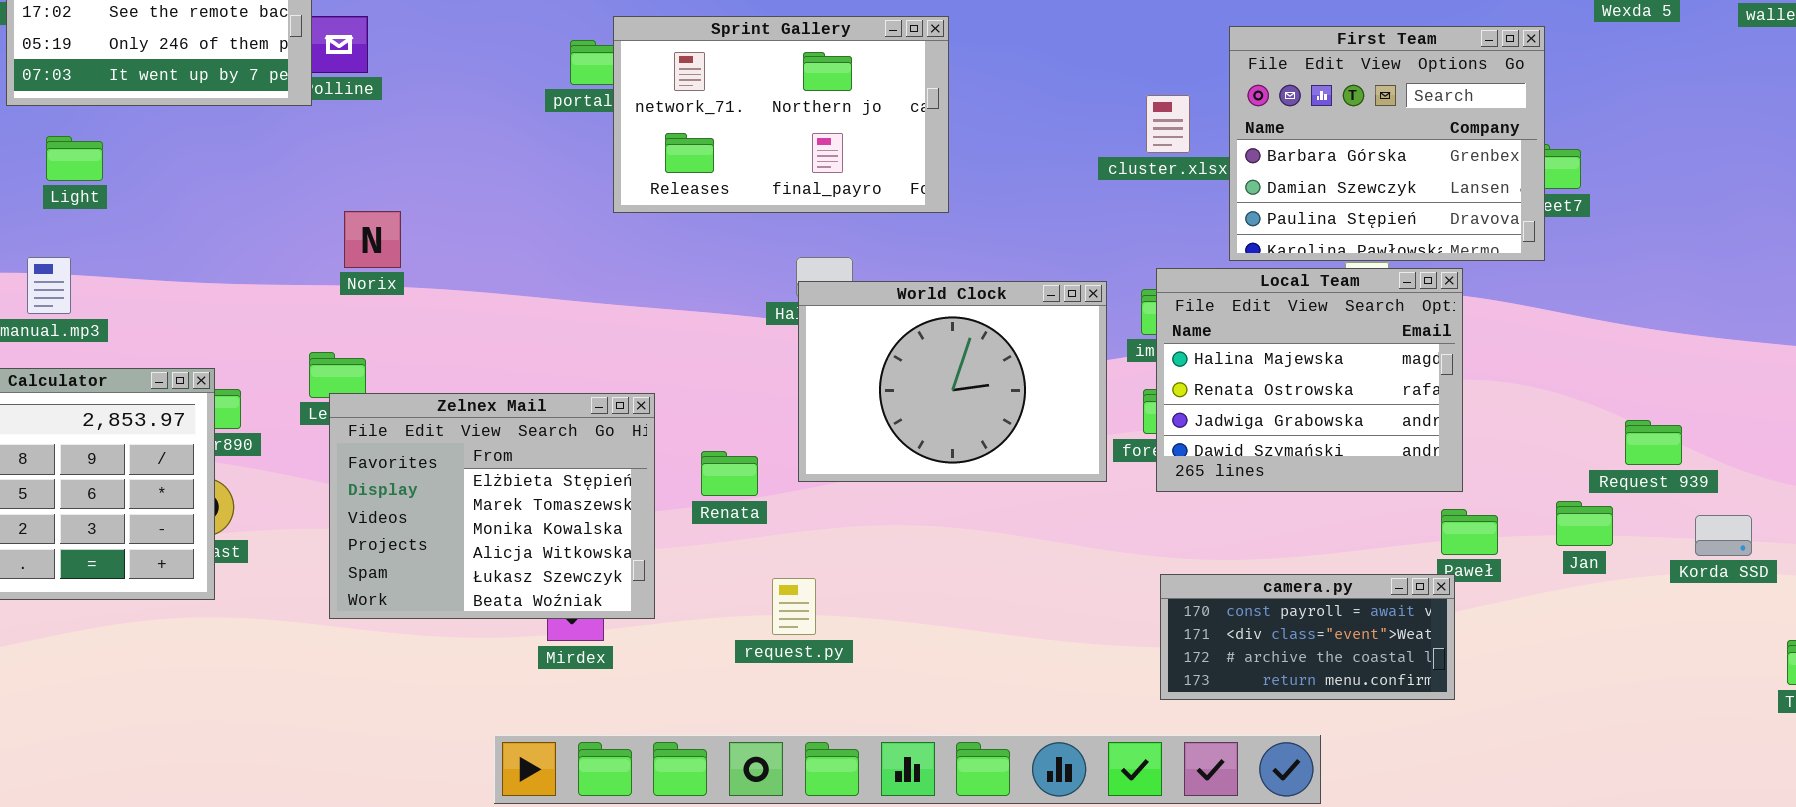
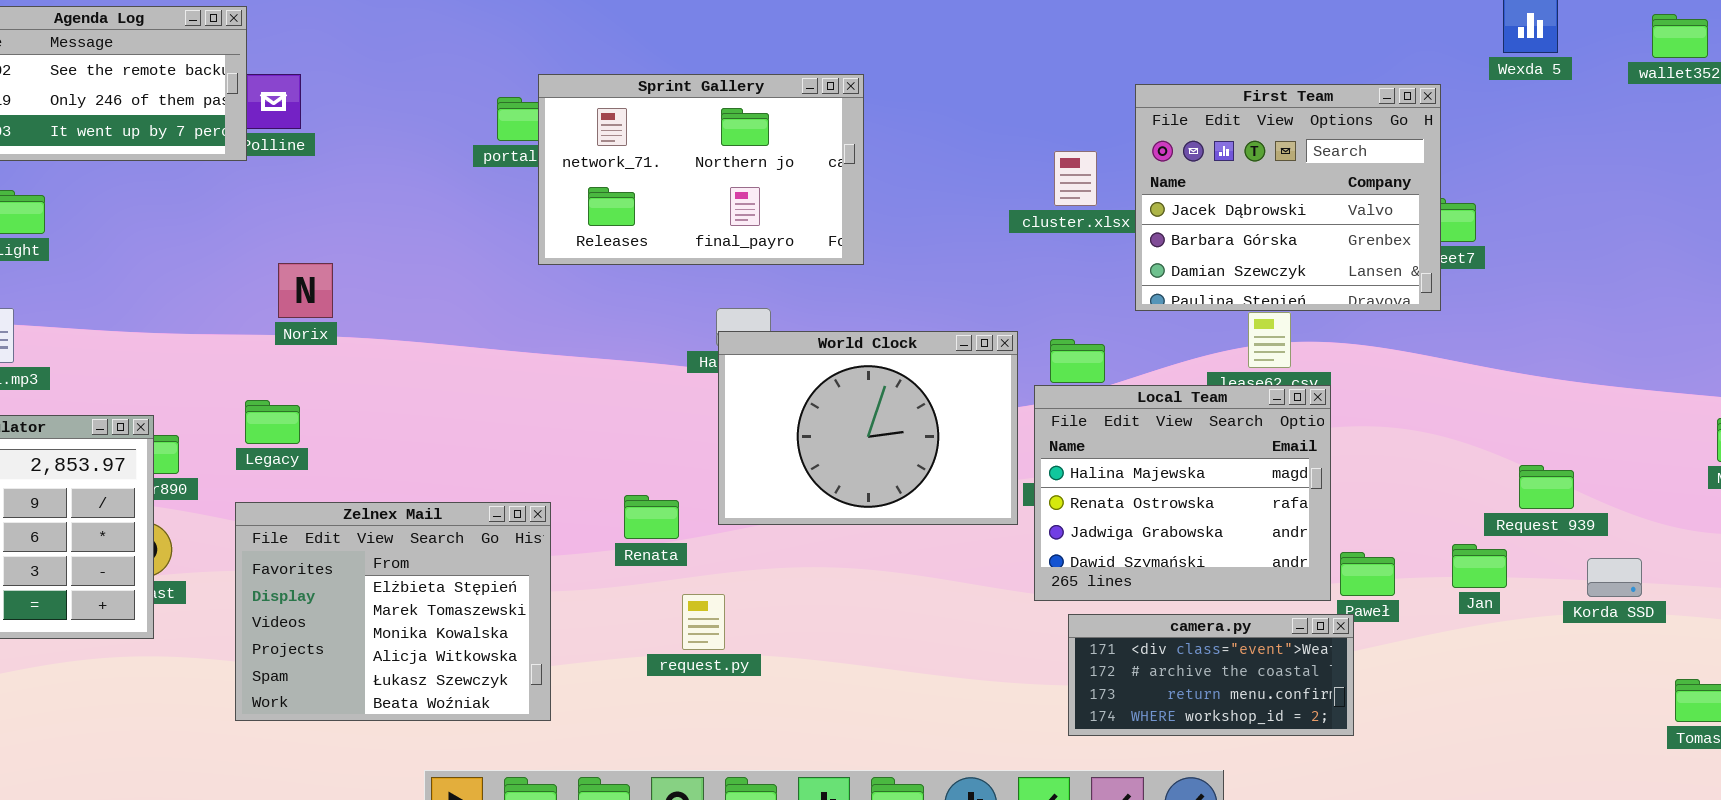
First Team: [1229,26,1545,261] -> [1135,84,1441,311], scrolled up 1 row
Local Team: [1156,268,1463,492] -> [1034,385,1331,601], moved
Zelnex Mail: [329,393,655,619] -> [235,502,551,721], moved
camera.py: [1160,574,1455,700] -> [1068,614,1354,736], scrolled down 1 row
request.py: [772,578,816,635] -> [682,594,725,650], moved

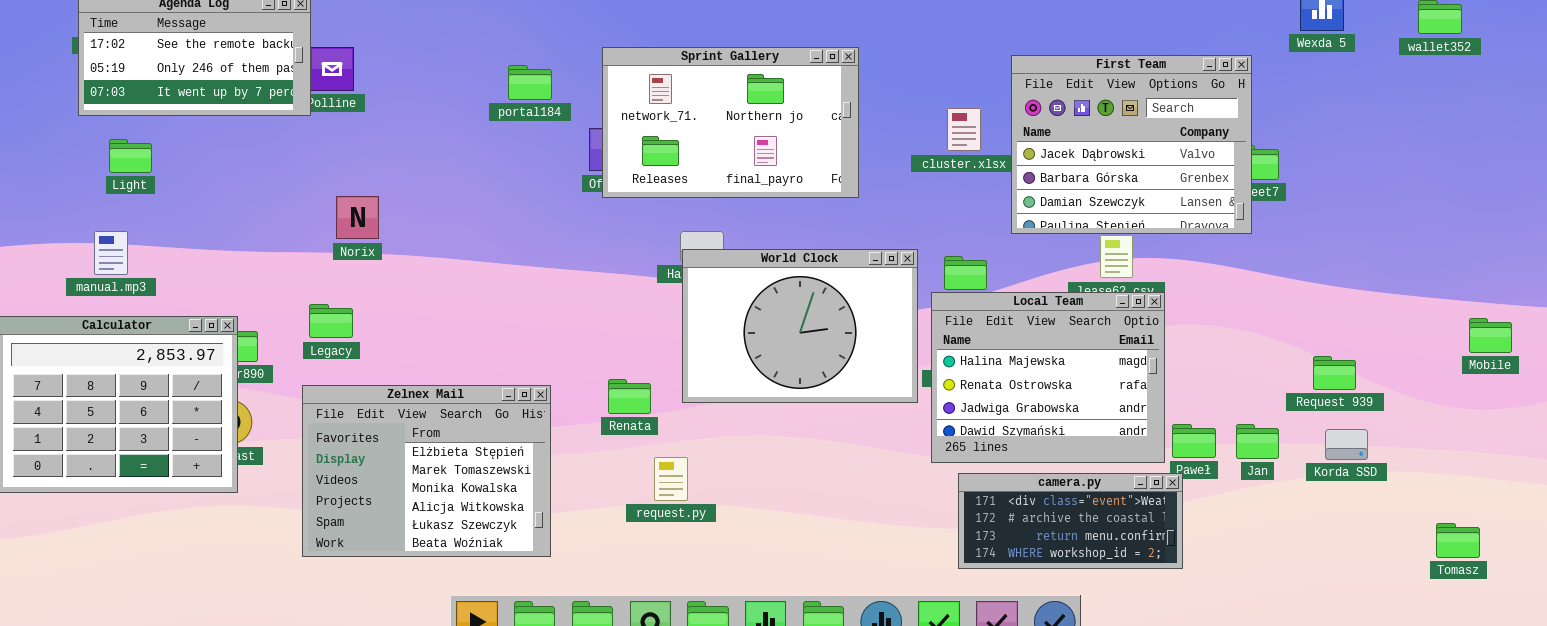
Sprint Gallery: [538,74,864,265] -> [602,47,859,198], moved
Jan: [1452,544,1507,588] -> [1236,424,1279,459], moved
Korda SSD: [1587,558,1642,597] -> [1325,429,1368,460], moved

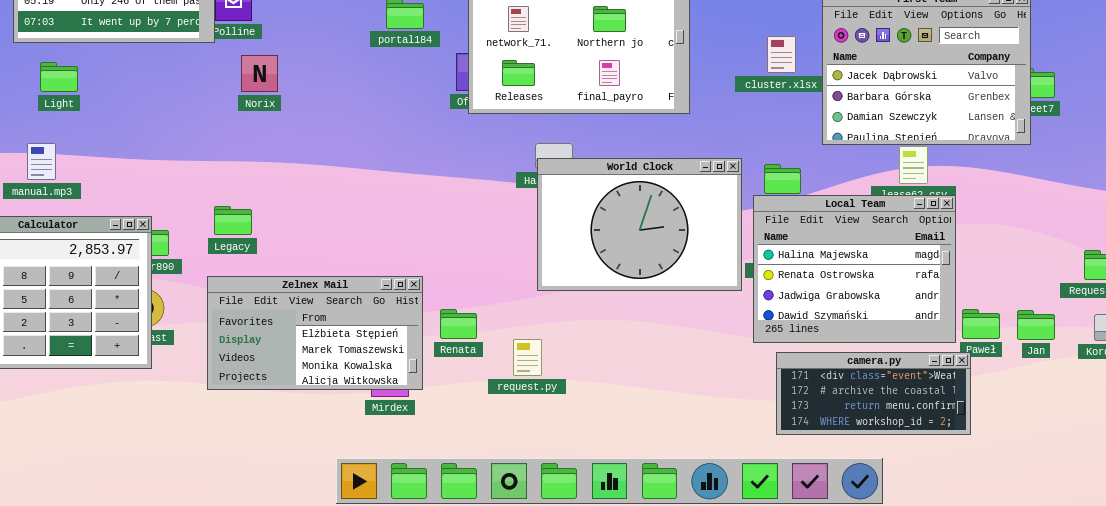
Norix: [336,196,379,239] -> [241,55,278,92], moved
Renata: [608,379,651,414] -> [440,309,477,339], moved
Zelnex Mail: [302,385,551,557] -> [207,276,423,390], resized

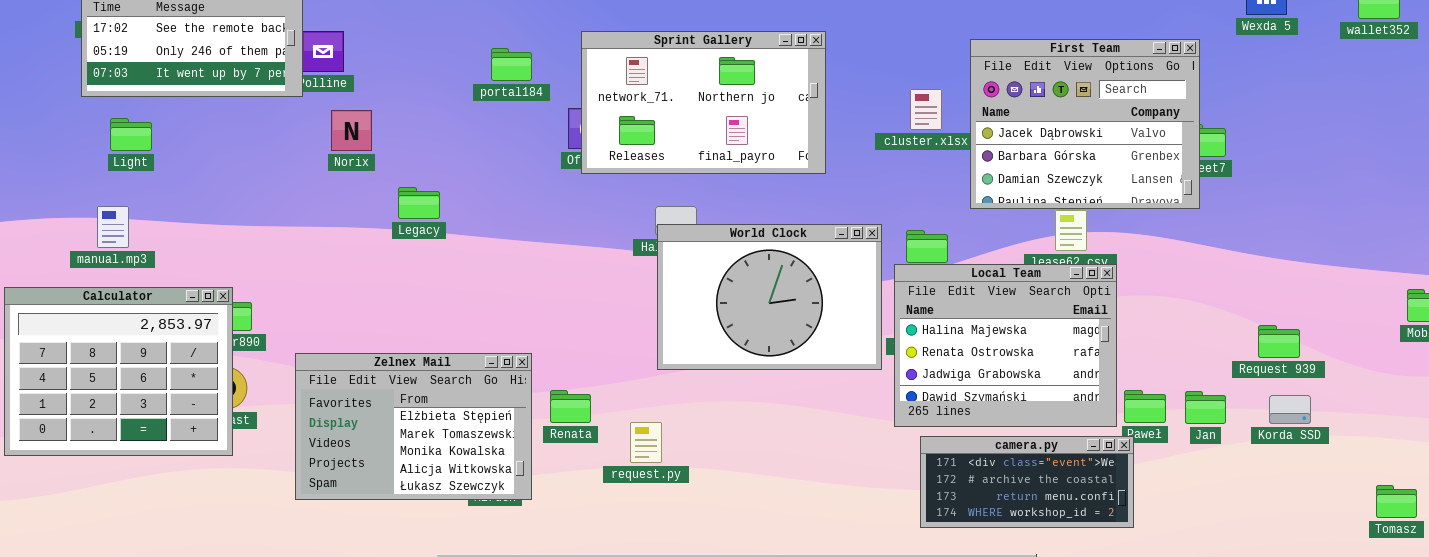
Legacy: [214,206,252,235] -> [398,187,440,219], moved
Zelnex Mail: [207,276,423,390] -> [295,353,532,500], resized

